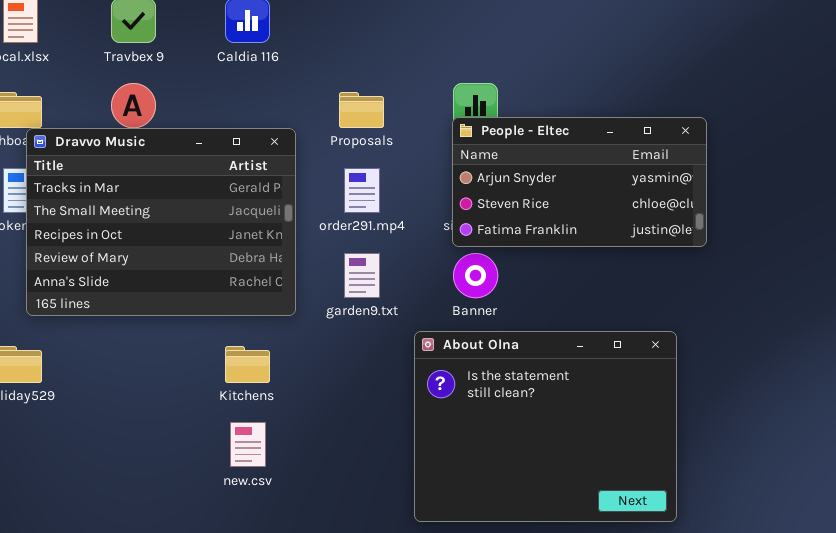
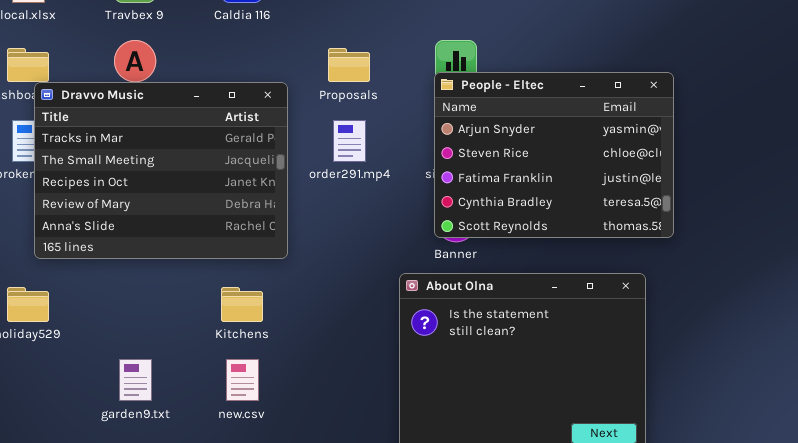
People - Eltec: [452,117,707,247] -> [434,72,674,238], resized
garden9.txt: [344,253,380,298] -> [119,359,152,401], moved

